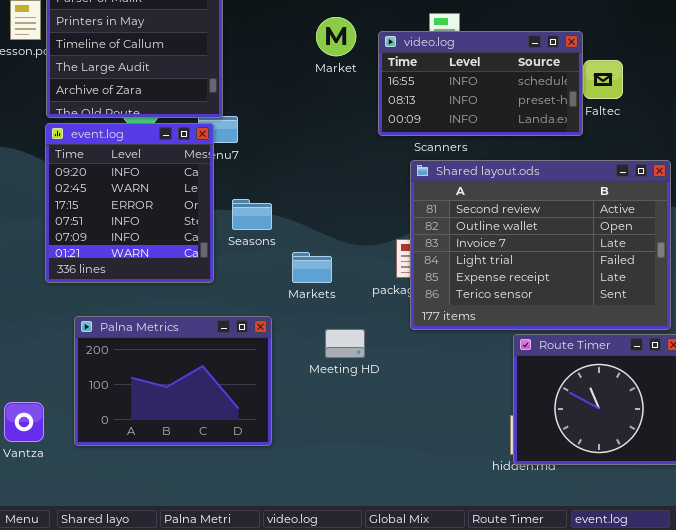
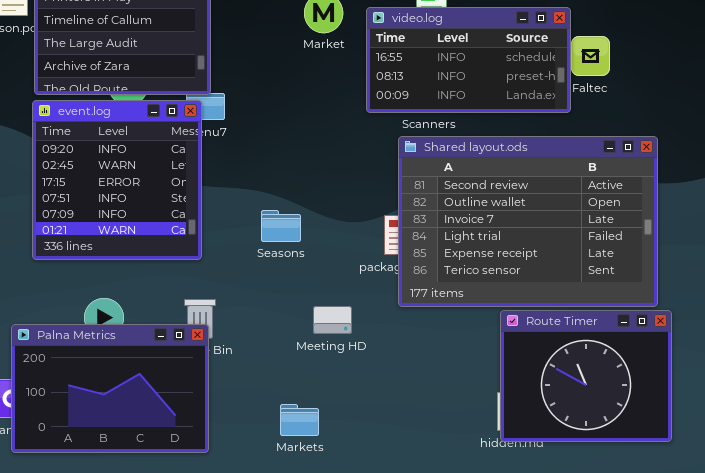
Seasons: [232,199,272,230] -> [261,210,301,242], moved
Markets: [292,252,332,283] -> [280,404,319,436], moved
Palna Metrics: [74,316,272,446] -> [11,324,209,453], moved

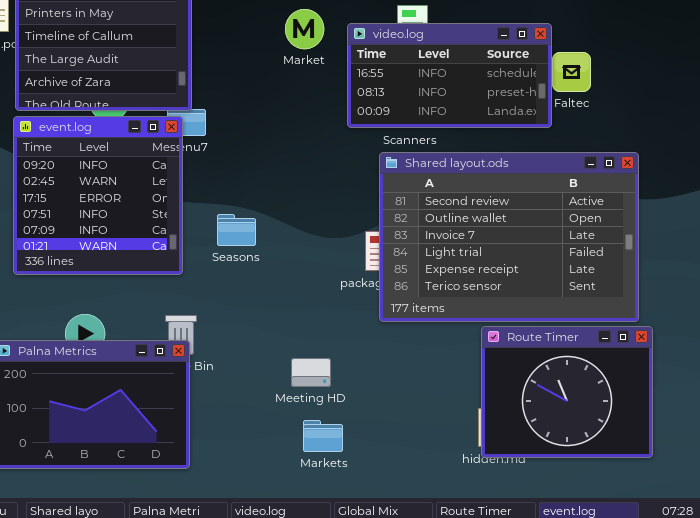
Seasons: [261,210,301,242] -> [217,214,256,246], moved
Meeting HD: [313,306,352,334] -> [291,358,331,387], moved
Markets: [280,404,319,436] -> [303,420,343,452], moved

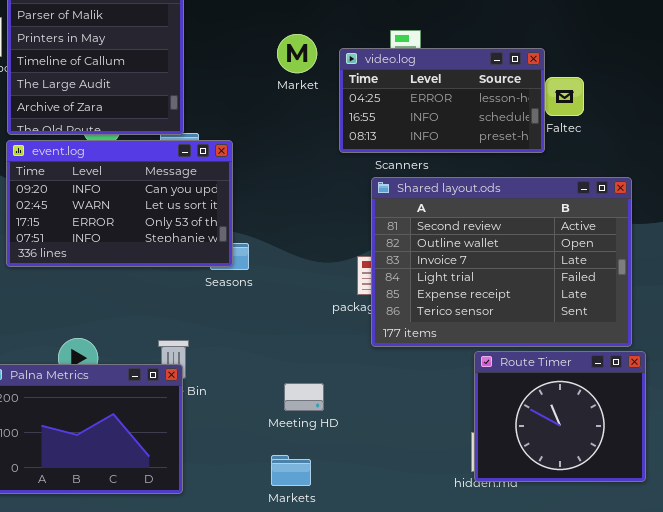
video.log: [347,23,552,128] -> [339,48,545,153], scrolled up 1 row
event.log: [13,116,183,275] -> [6,140,233,267], resized
Markets: [303,420,343,452] -> [271,455,311,486], moved

